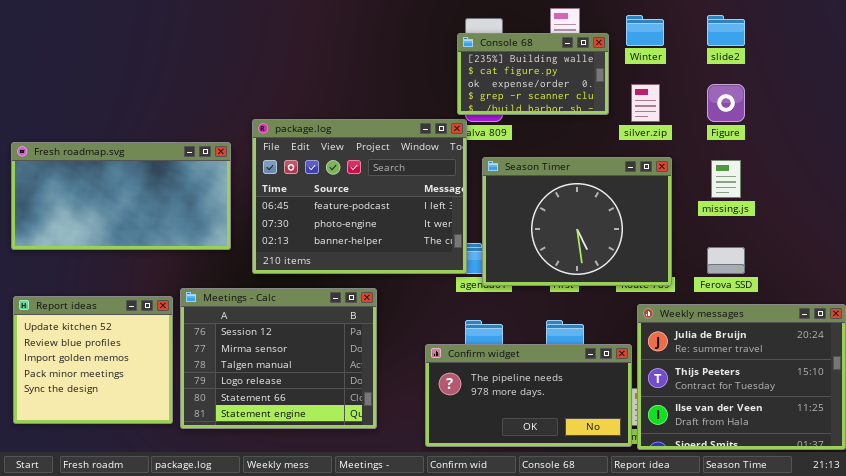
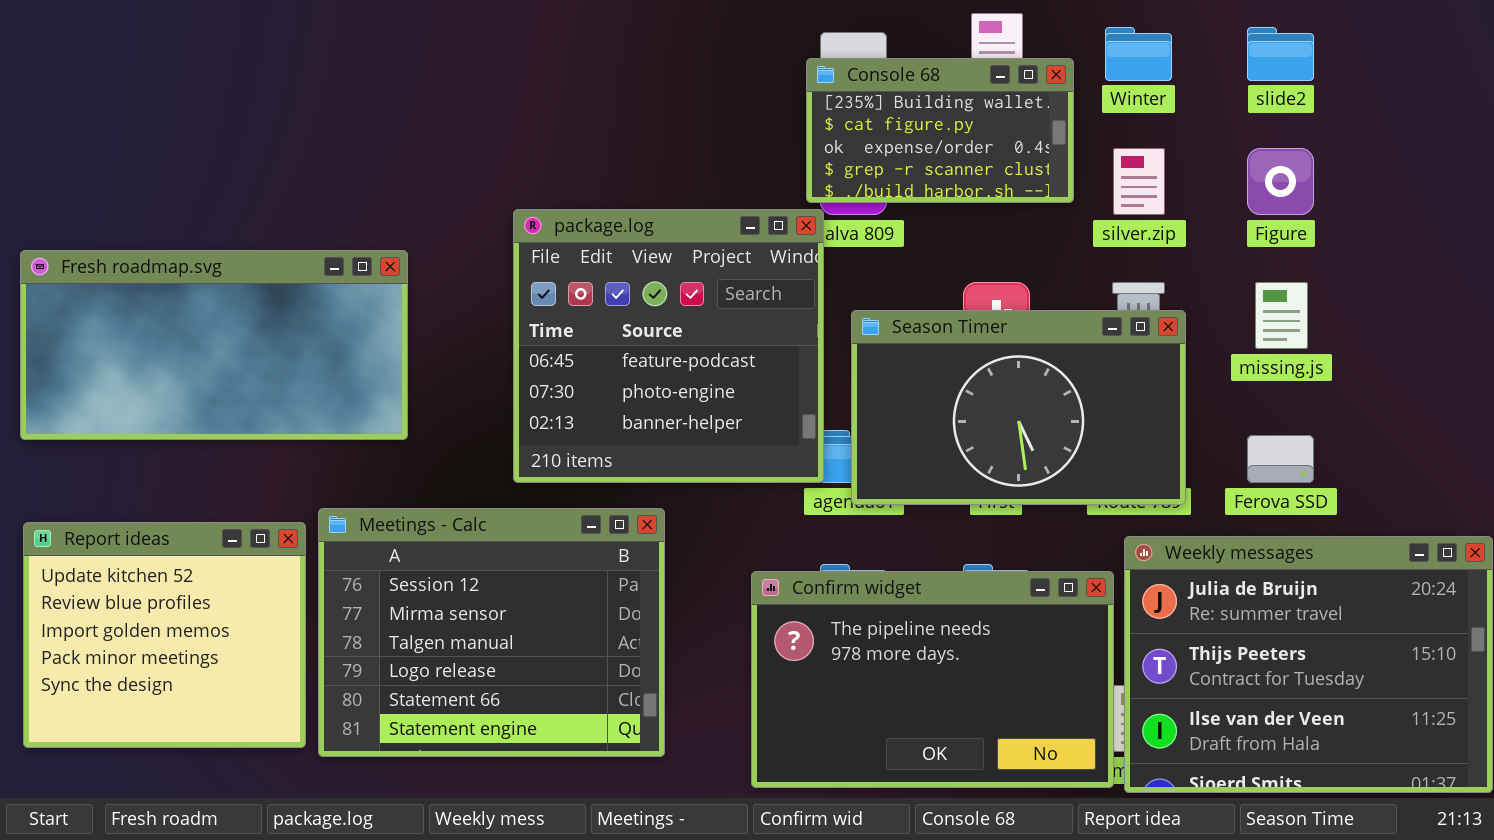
package.log: [252,119,467,274] -> [513,209,824,483], resized
Season Timer: [482,157,672,286] -> [851,310,1186,505], resized
Confirm widget: [425,344,632,447] -> [751,571,1114,788], resized

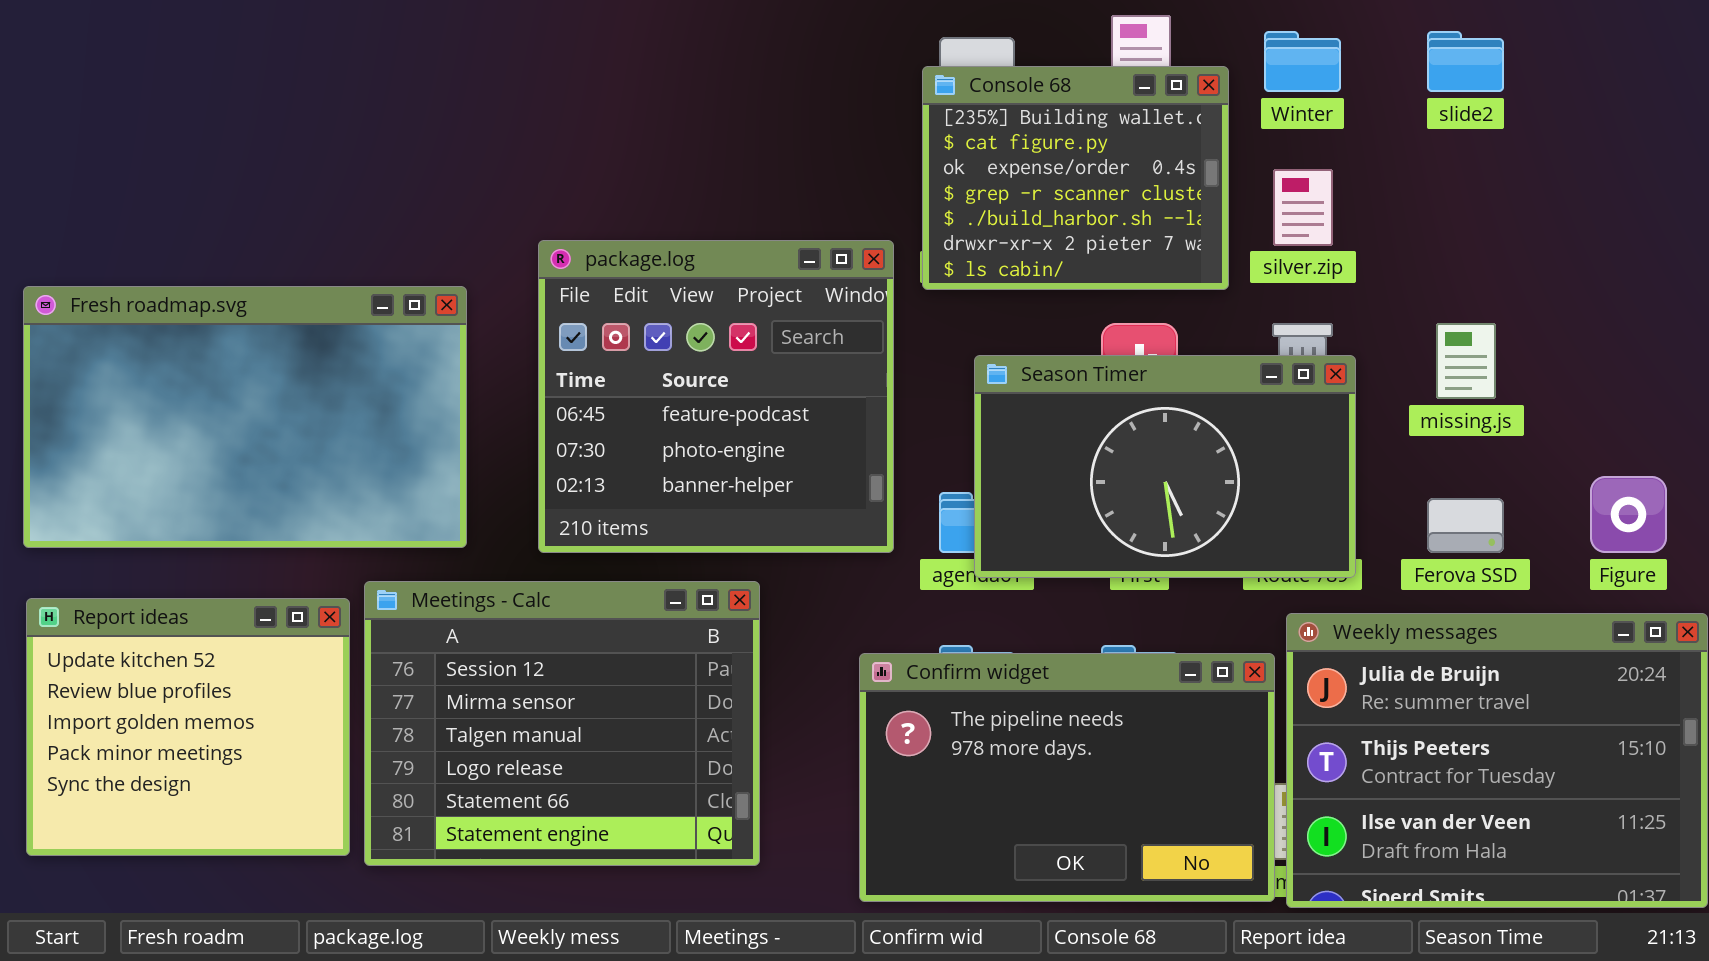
Console 68: [806,58,1074,203] -> [922,66,1229,290], resized
Figure: [1247,148,1314,215] -> [1590,476,1667,553], moved
package.log: [513,209,824,483] -> [538,240,894,553], moved
Fresh roadmap.svg: [20,250,408,440] -> [23,286,467,548], resized

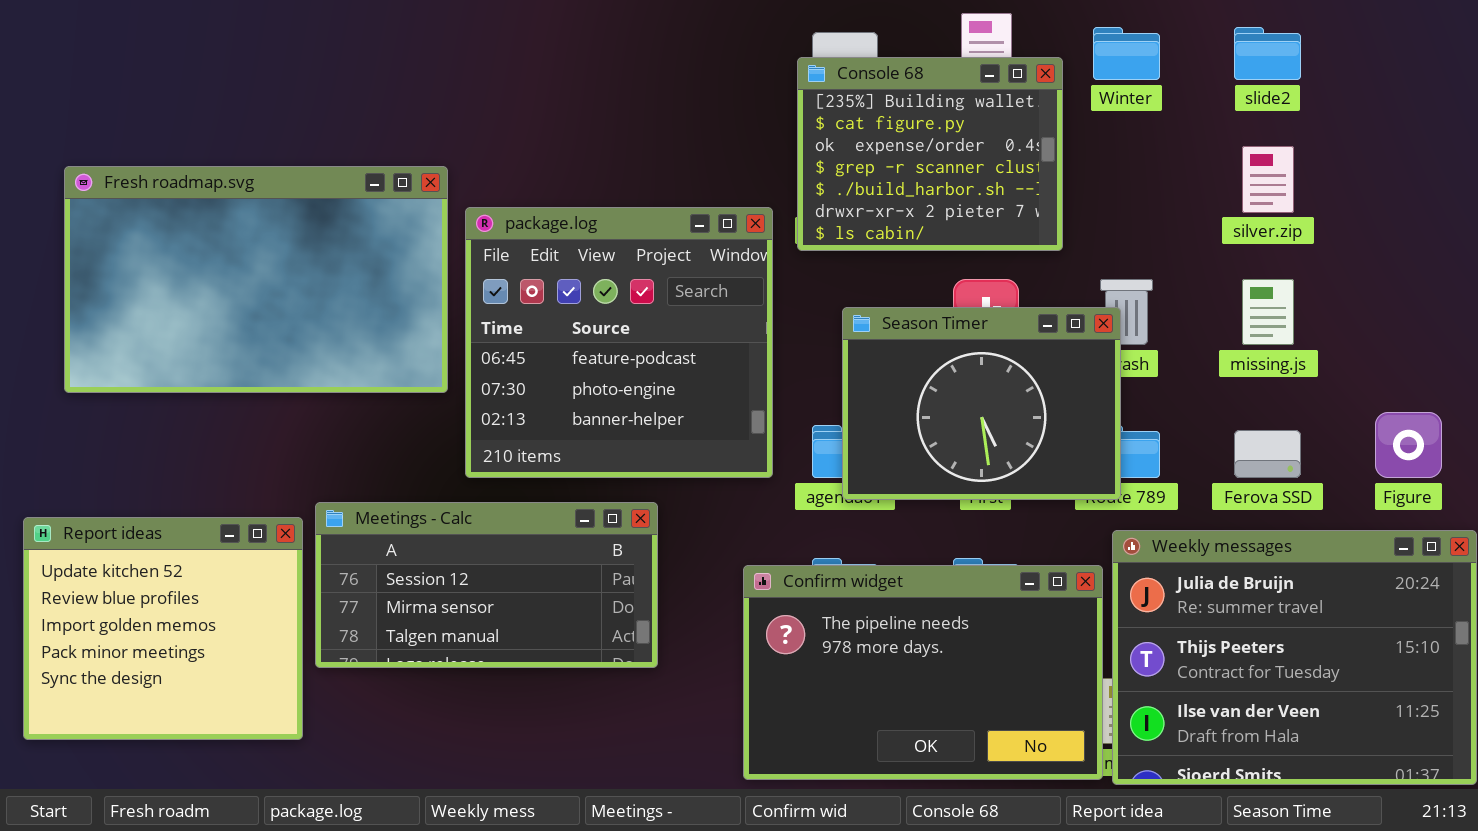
silver.zip: [1273,169,1333,246] -> [1242,146,1294,213], moved
Fresh roadmap.svg: [23,286,467,548] -> [64,166,448,393], moved
Season Timer: [974,355,1356,578] -> [842,307,1121,500], resized
Meetings - Calc: [364,581,760,866] -> [315,502,658,668], resized

